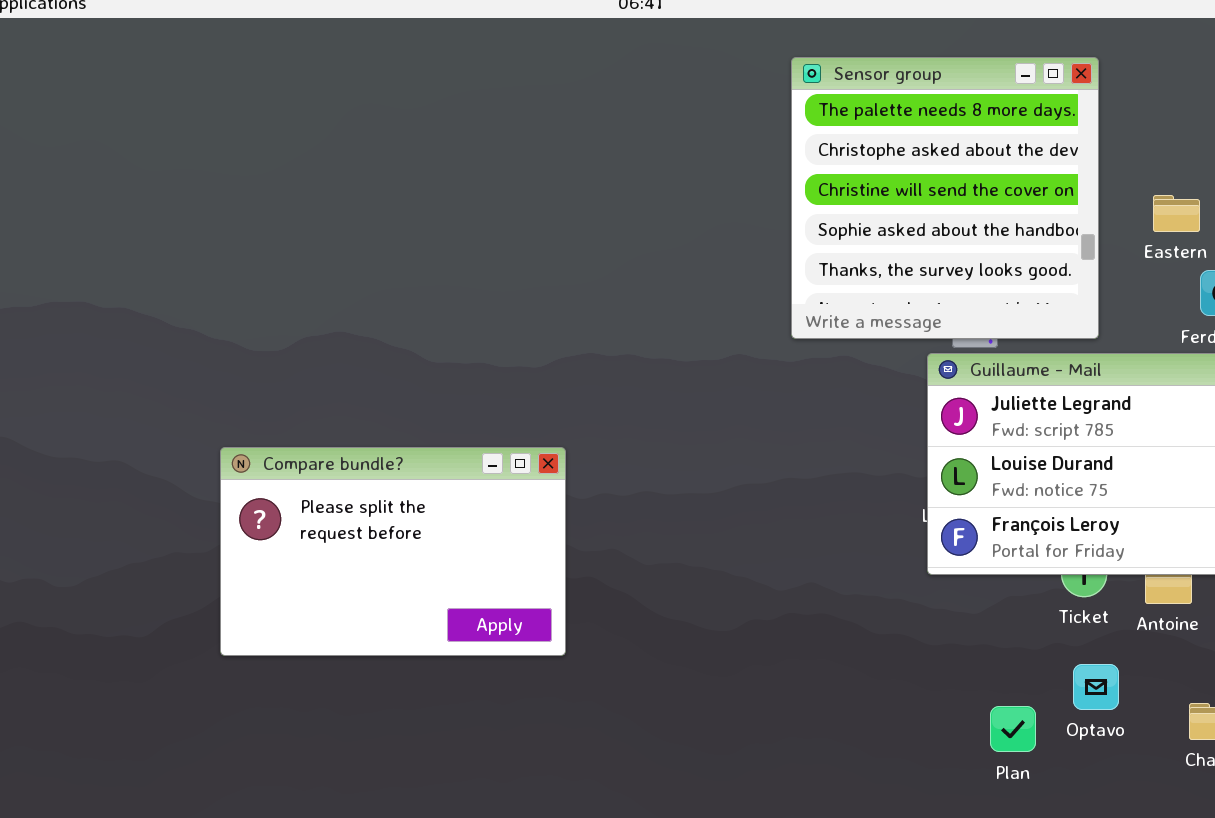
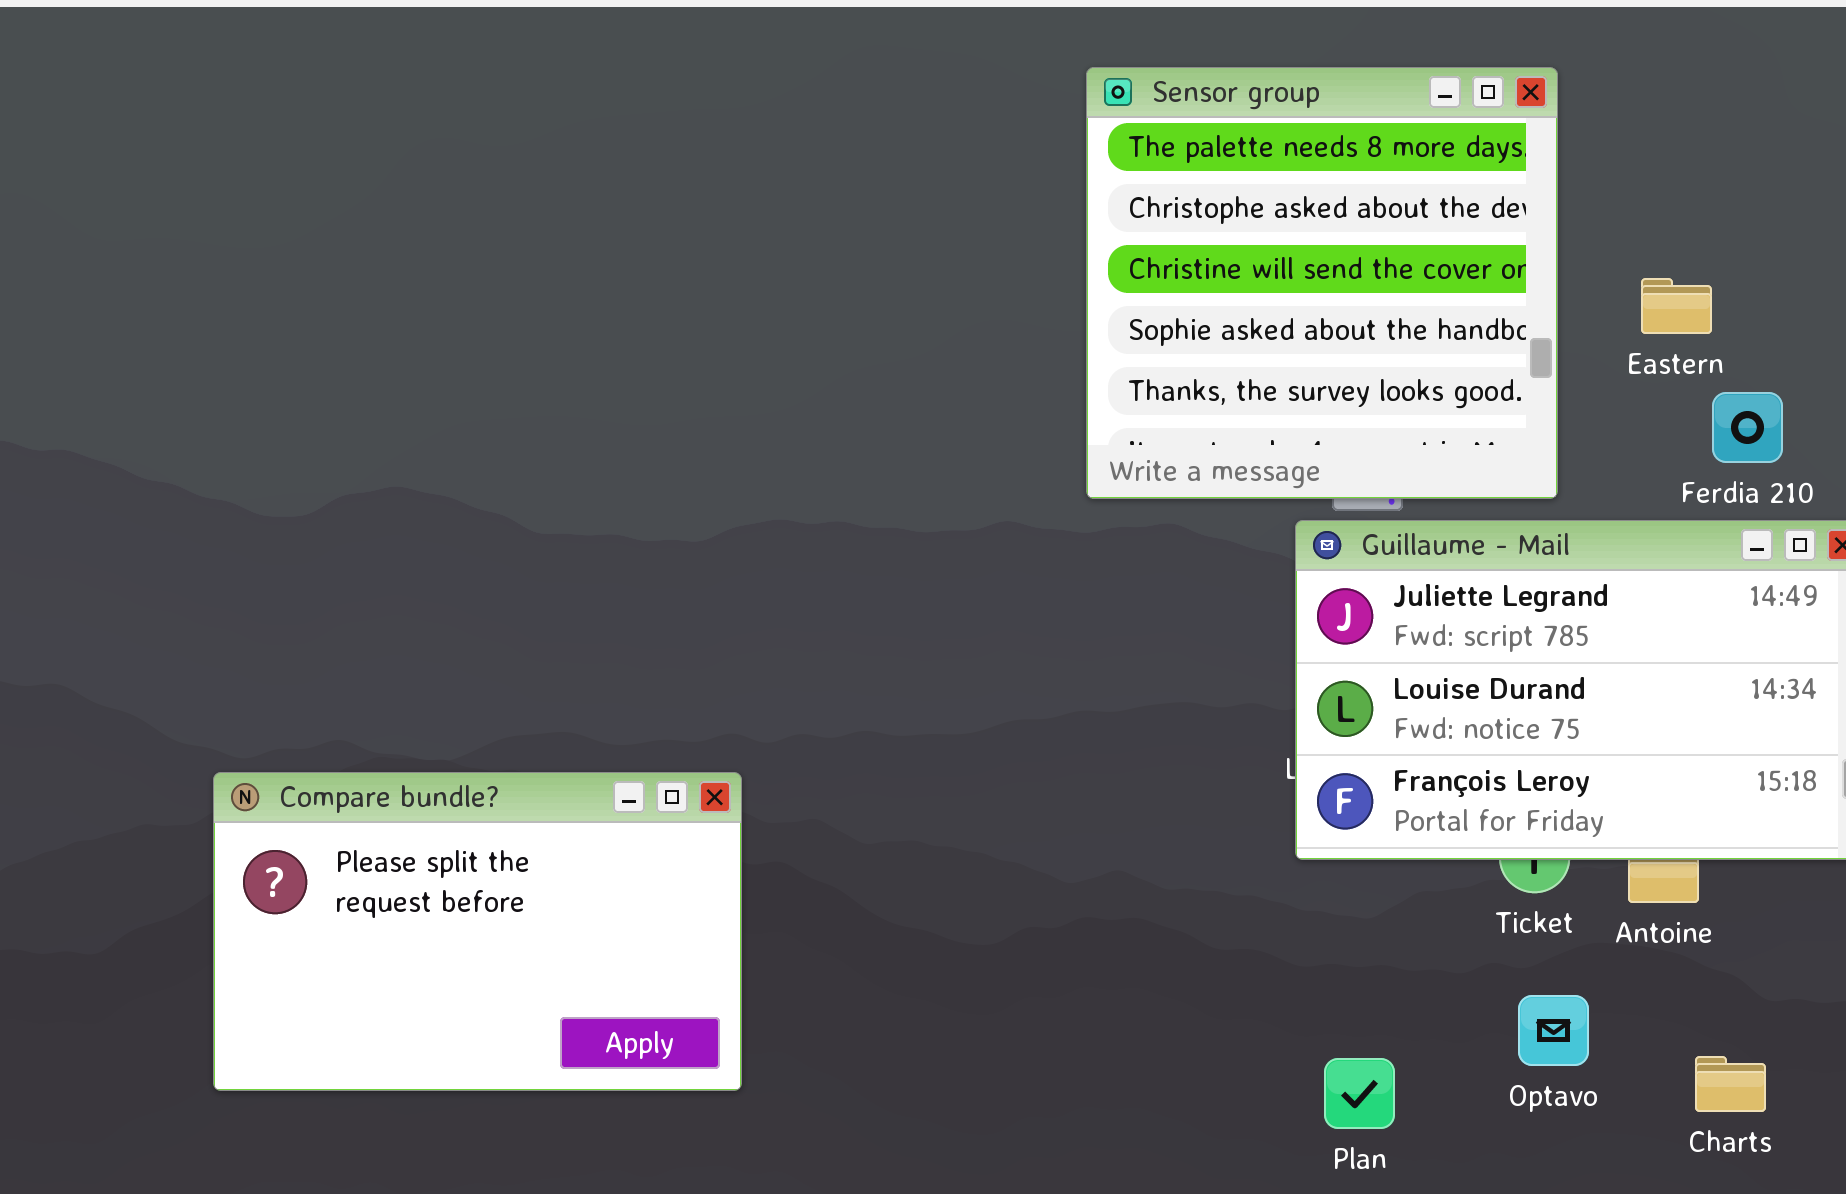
Compare bundle?: [220,447,566,656] -> [213,772,742,1091], moved
Plan: [990,706,1036,752] -> [1324,1058,1395,1129], moved

